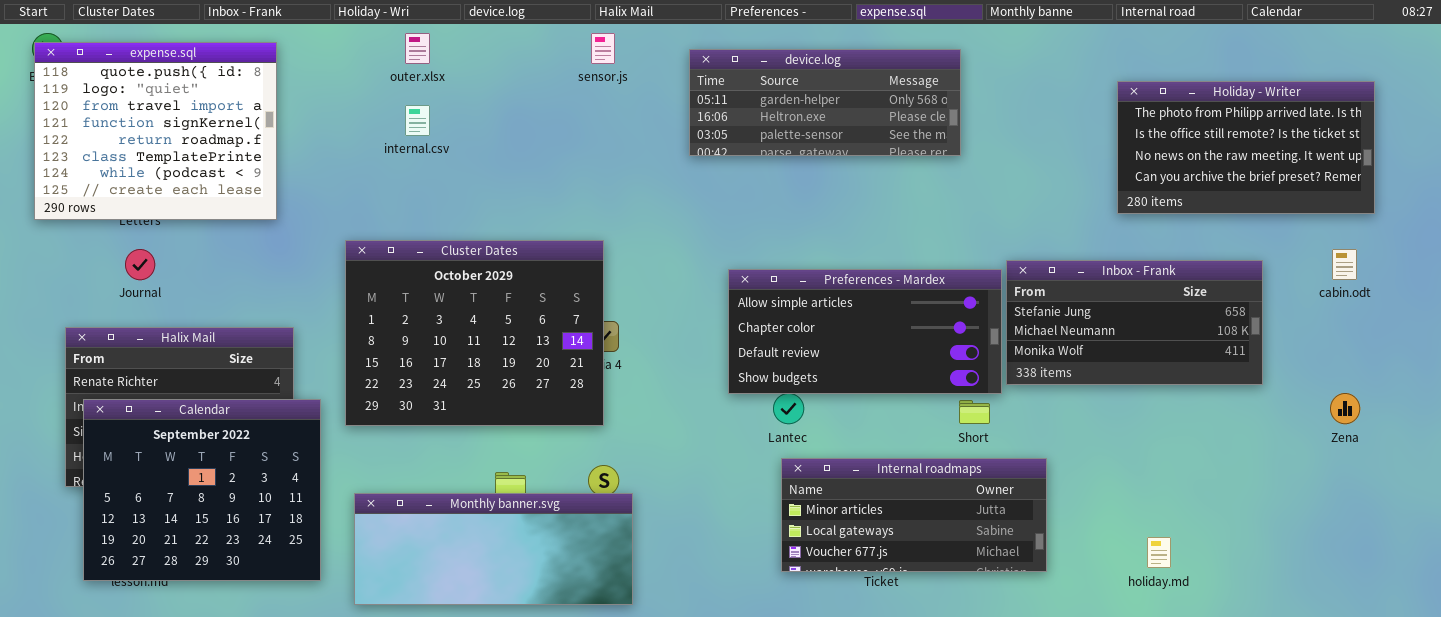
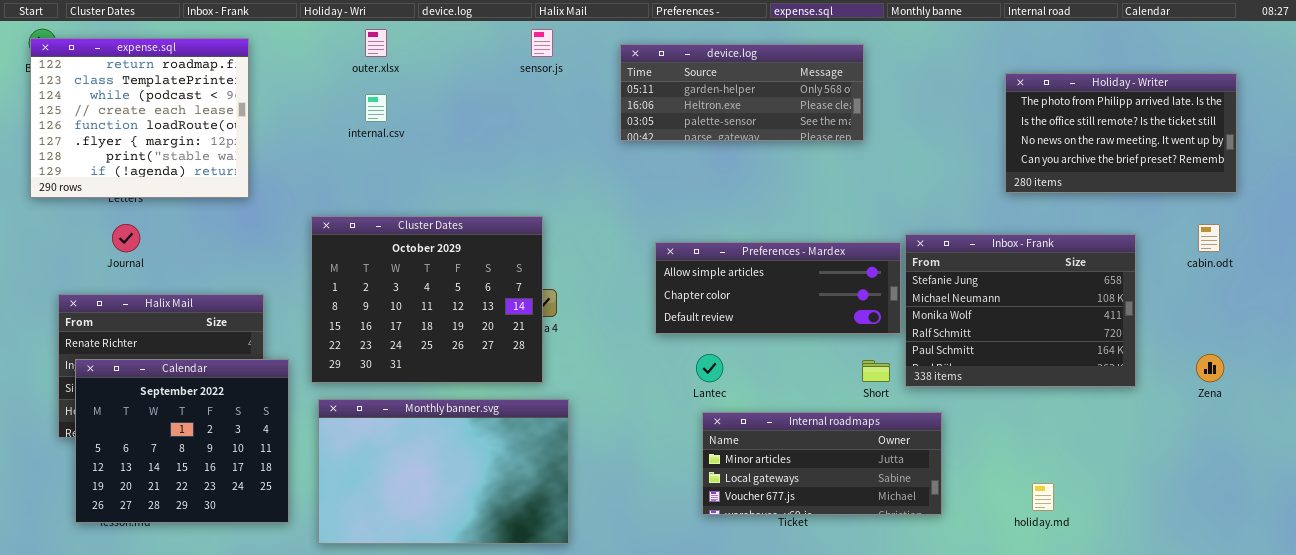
expense.sql: [34,42,277,220] -> [30,38,249,198], scrolled down 4 rows
Inbox - Frank: [1006,260,1263,385] -> [905,234,1136,387], resized
Preferences - Mardex: [728,269,1002,394] -> [655,242,901,334], resized
Monthly banner.svg: [354,493,633,605] -> [318,399,569,544], resized

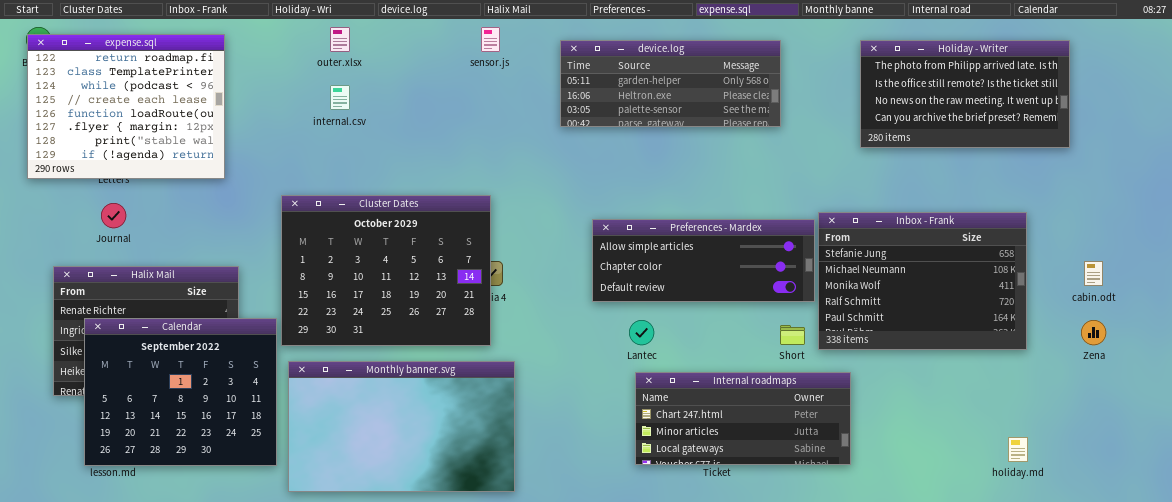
Holiday - Writer: [1005,73,1237,193] -> [860,40,1070,148], moved
cabin.odt: [1198,224,1220,252] -> [1084,261,1103,286], moved
Calendar: [75,359,289,523] -> [84,318,277,466], moved
Internal roadmaps: [702,412,942,515] -> [635,372,851,465], scrolled up 1 row
holiday.md: [1032,483,1054,511] -> [1008,437,1028,462], moved

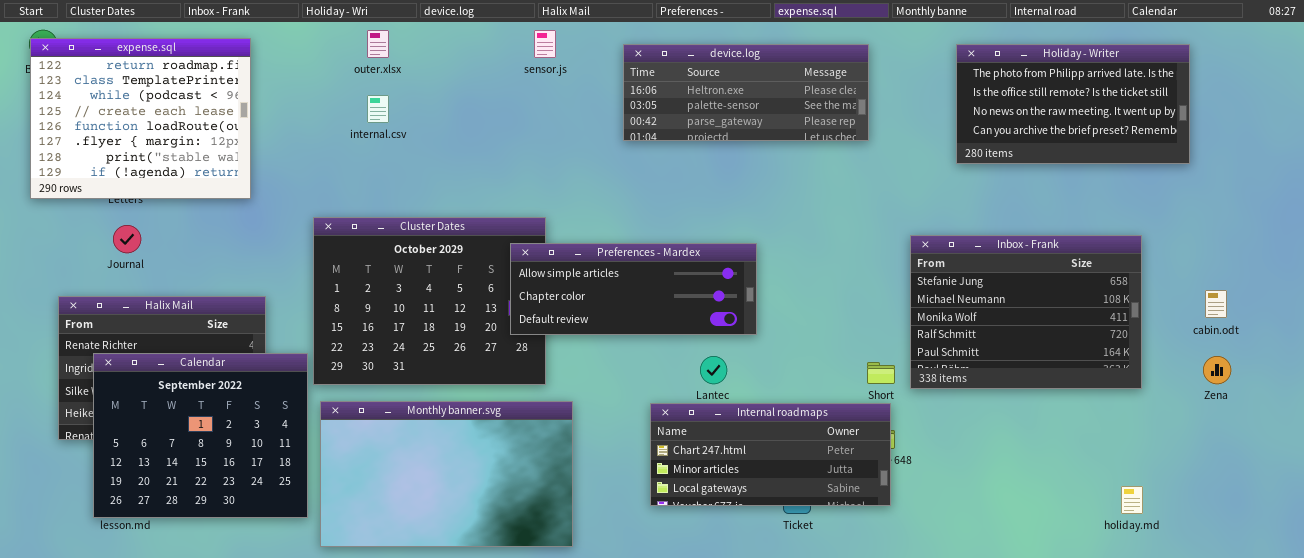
device.log: [560,40,781,127] -> [623,44,869,141], scrolled down 1 row
Preferences - Mardex: [592,219,815,302] -> [510,243,757,335], moved
Internal roadmaps: [635,372,851,465] -> [650,403,891,506], moved

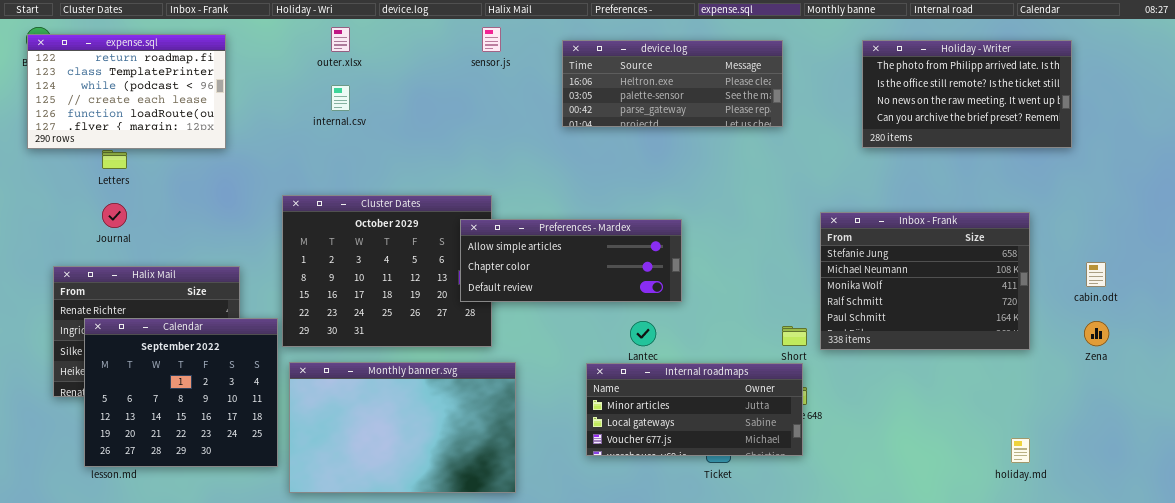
expense.sql: [30,38,251,199] -> [27,34,226,149], resized
Internal roadmaps: [650,403,891,506] -> [586,363,803,456], scrolled down 1 row

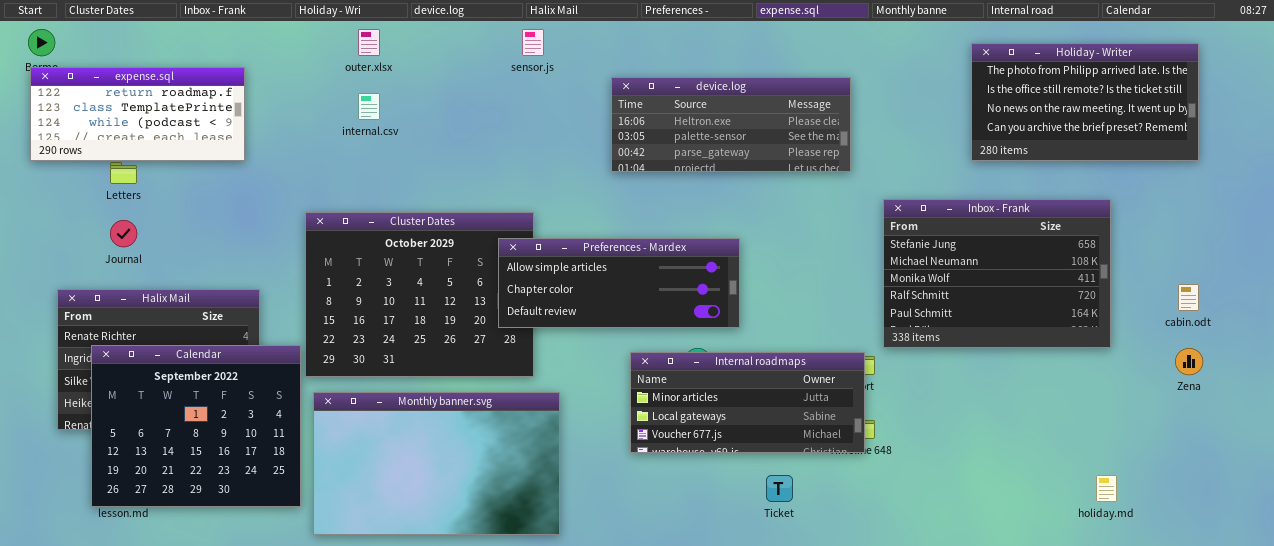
expense.sql: [27,34,226,149] -> [30,67,245,161], resized
device.log: [562,40,783,127] -> [611,77,851,172], moved
Holiday - Writer: [862,40,1072,148] -> [971,43,1199,161], moved
Inbox - Frank: [820,212,1030,350] -> [883,199,1111,348], moved
Internal roadmaps: [586,363,803,456] -> [630,352,865,453], moved

